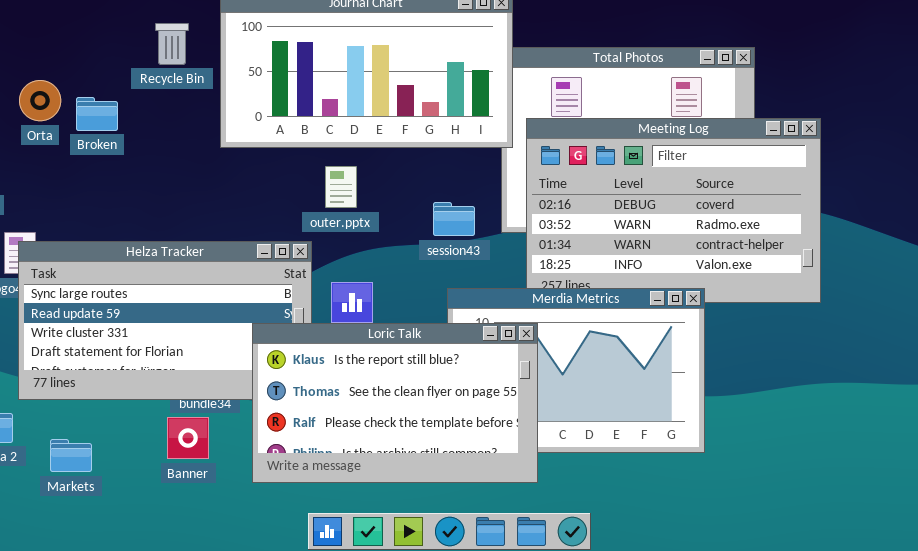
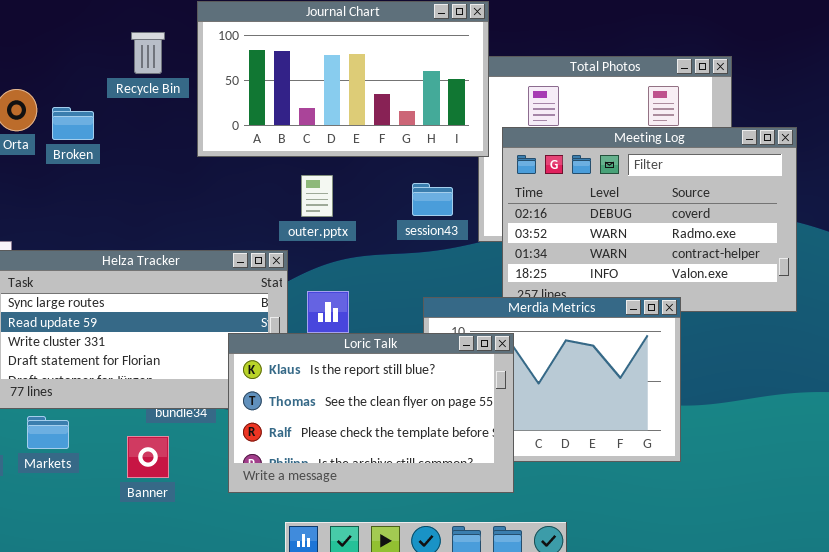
session43: [433,202,475,236] -> [412,183,453,216], moved
Banner: [167,417,209,459] -> [127,436,169,478], moved
Markets: [50,439,92,472] -> [27,416,69,449], moved

